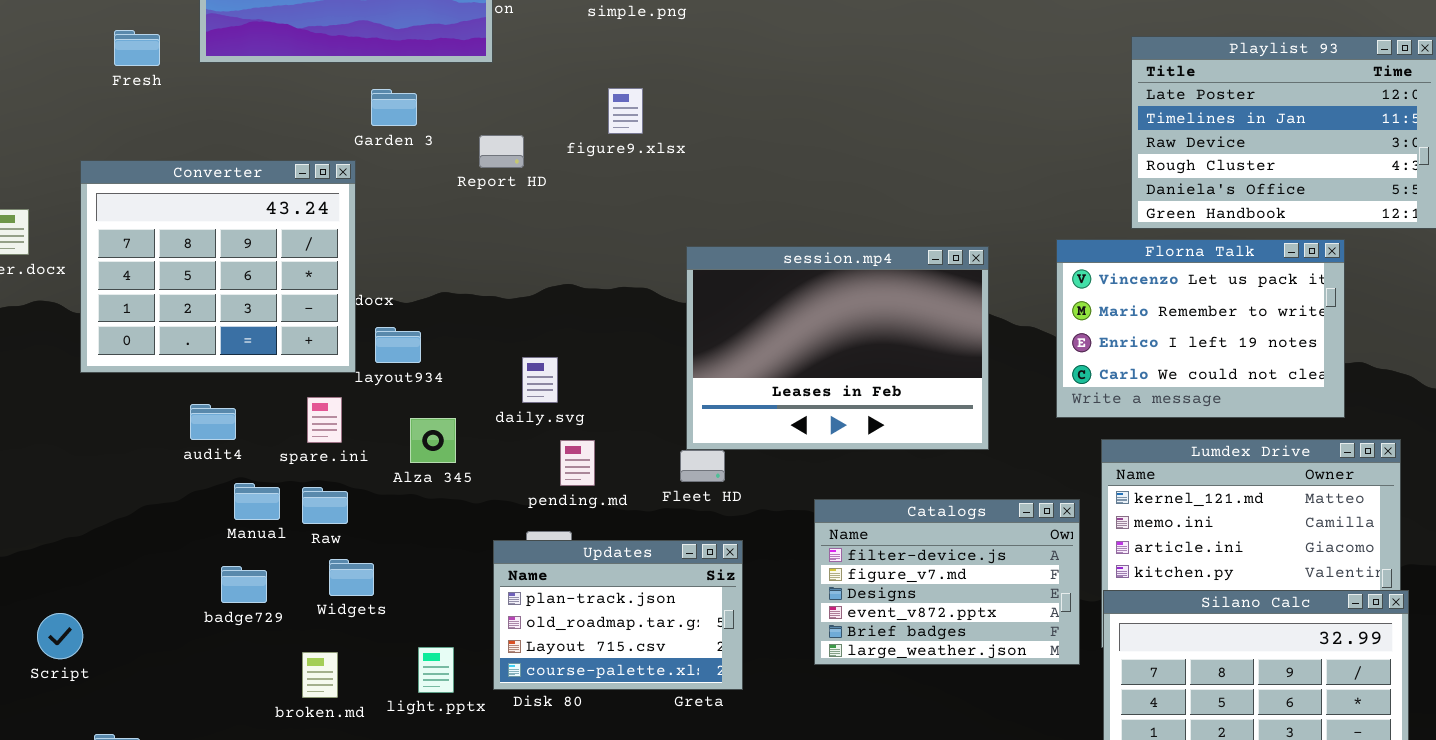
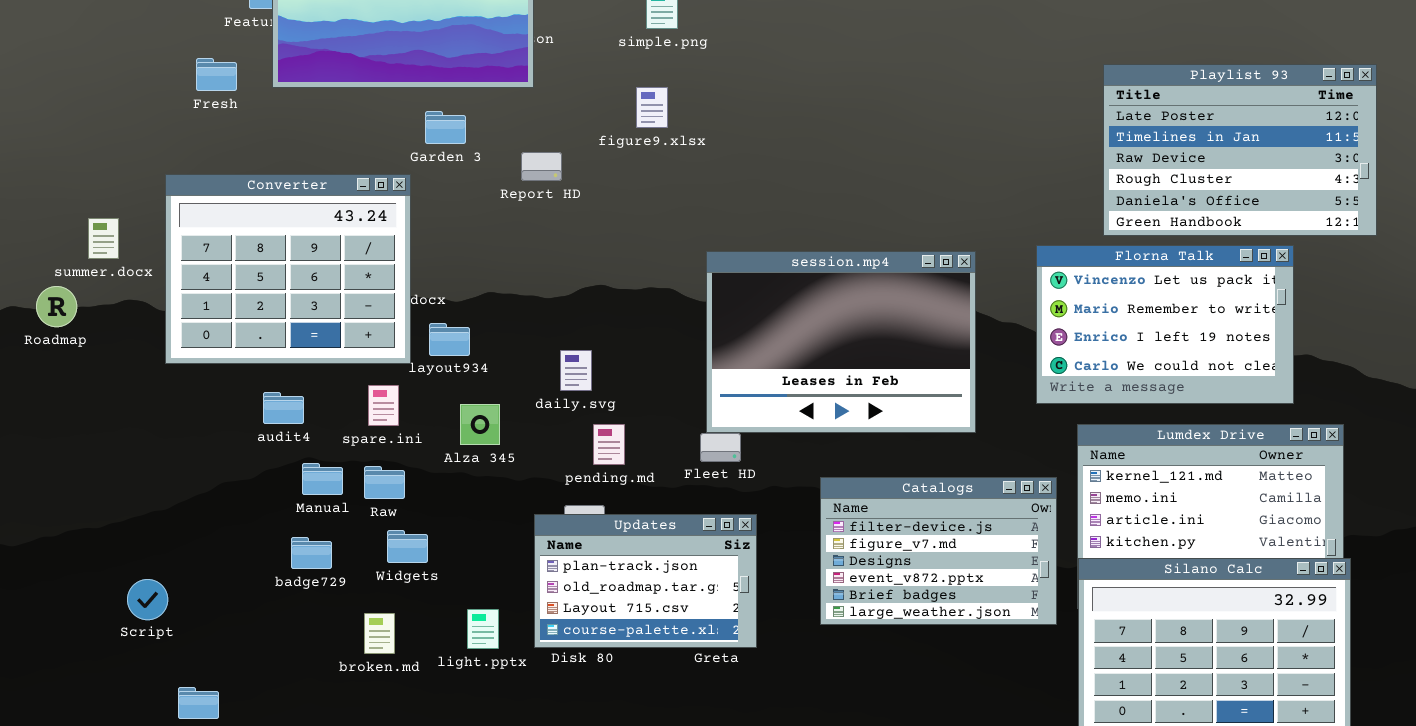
figure9.xlsx: [608,88,643,134] -> [636,87,668,128], moved

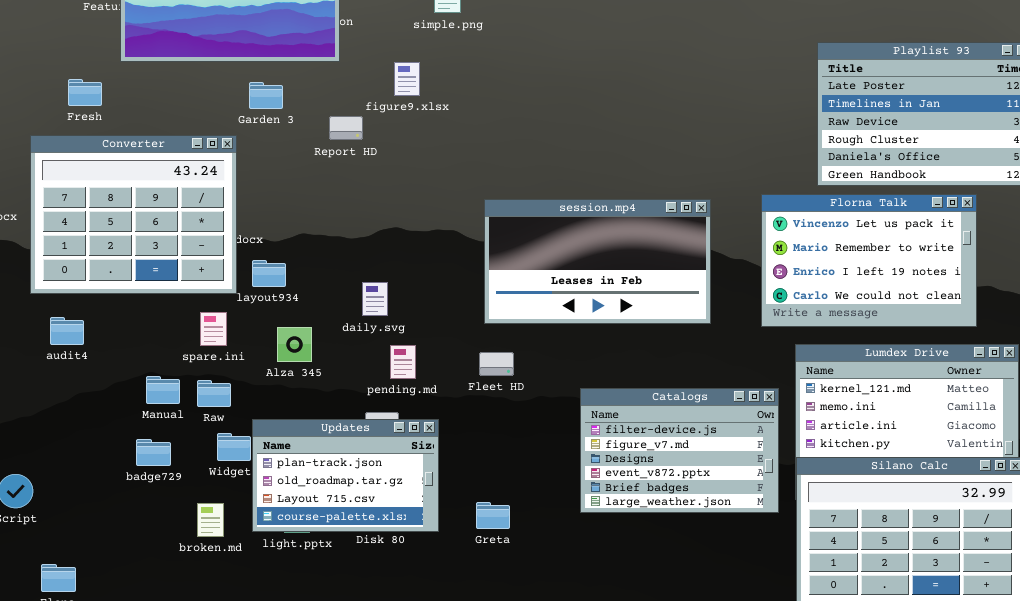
Fresh: [196,58,237,91] -> [68,79,102,106], moved
figure9.xlsx: [636,87,668,128] -> [394,62,420,96], moved
session.mp4: [706,251,976,433] -> [484,199,711,324], resized
audit4: [263,392,304,424] -> [50,317,84,345], moved
Updates: [534,514,757,648] -> [252,419,439,532], moved

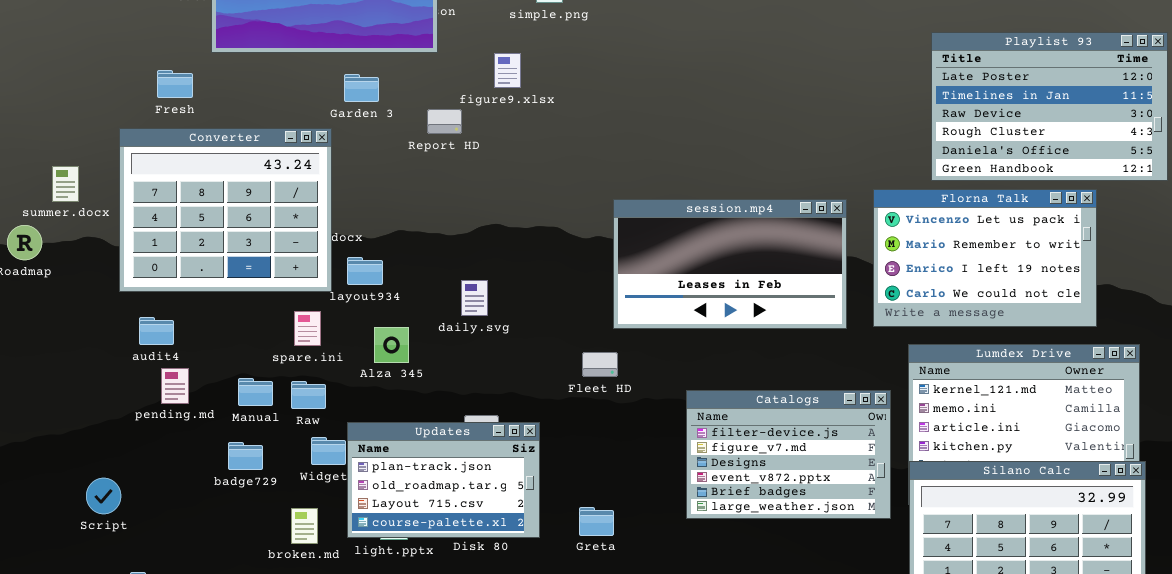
session.mp4: [484,199,711,324] -> [613,199,847,329], moved
pending.md: [390,345,416,379] -> [161,368,189,404], moved

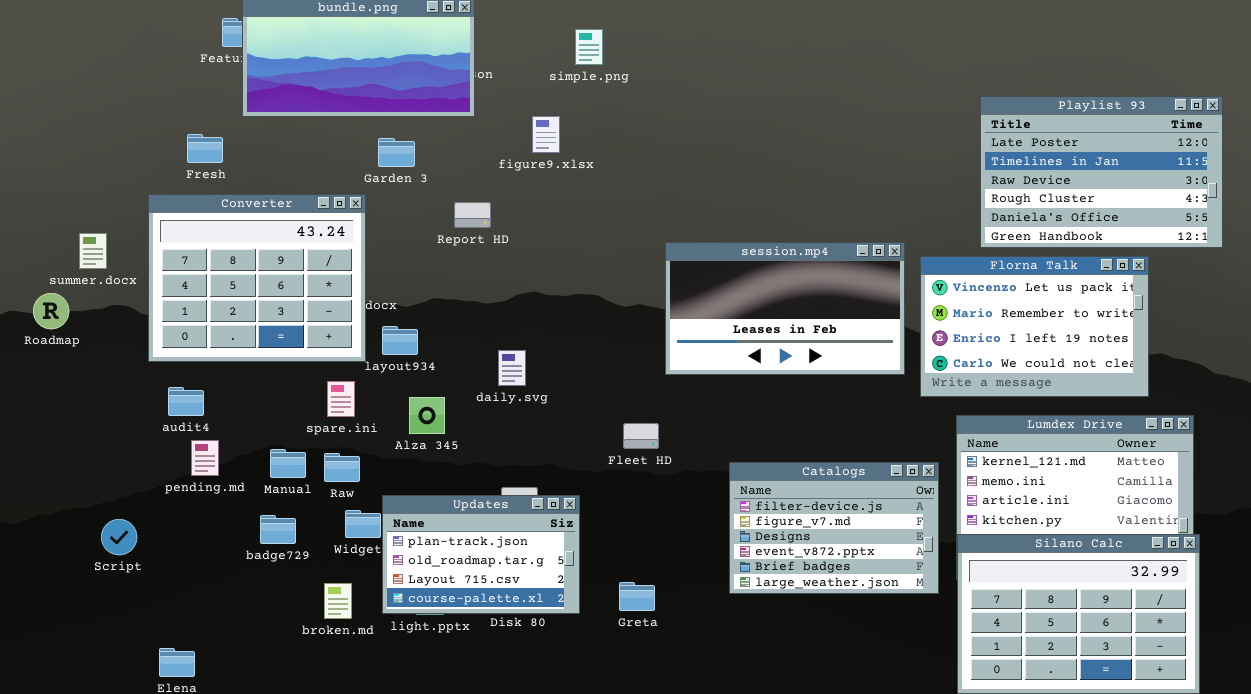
Report HD: [427,109,462,134] -> [454,202,491,228], moved
session.mp4: [613,199,847,329] -> [665,242,905,375], moved
Script: [86,478,121,514] -> [101,519,137,555], moved

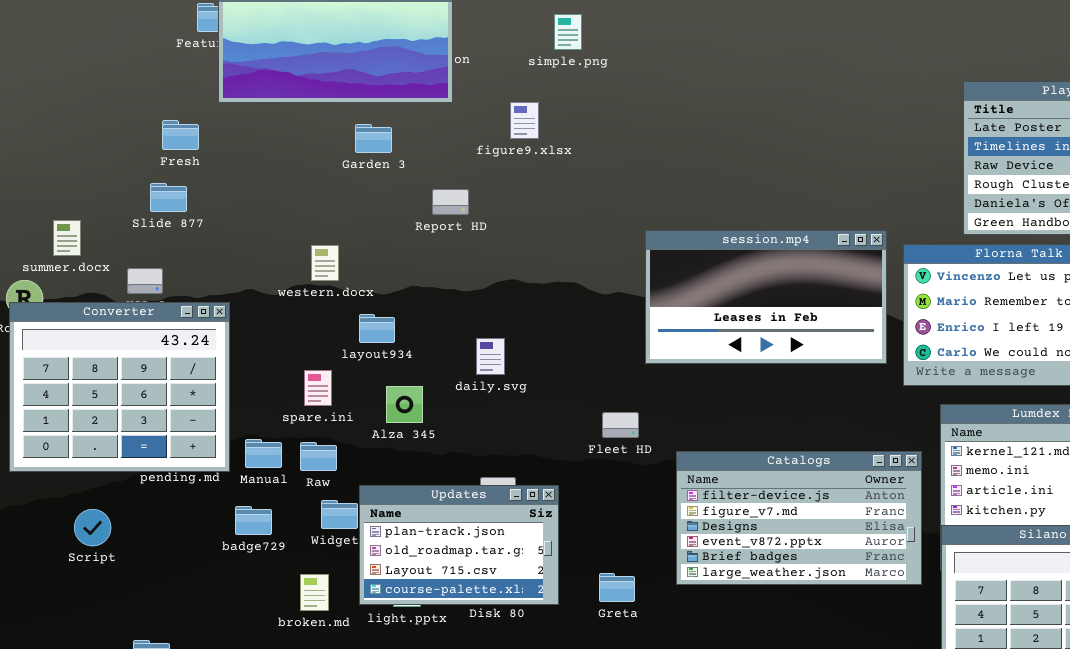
Converter: [148,194,366,362] -> [9,302,230,472], moved
Catalogs: [729,462,939,594] -> [676,451,922,585], resized

